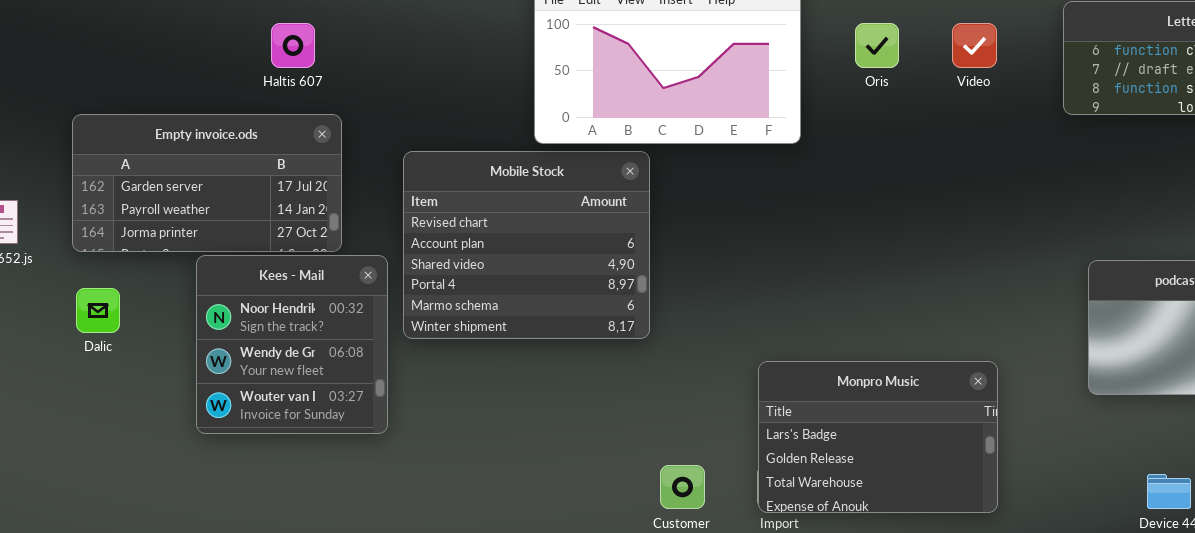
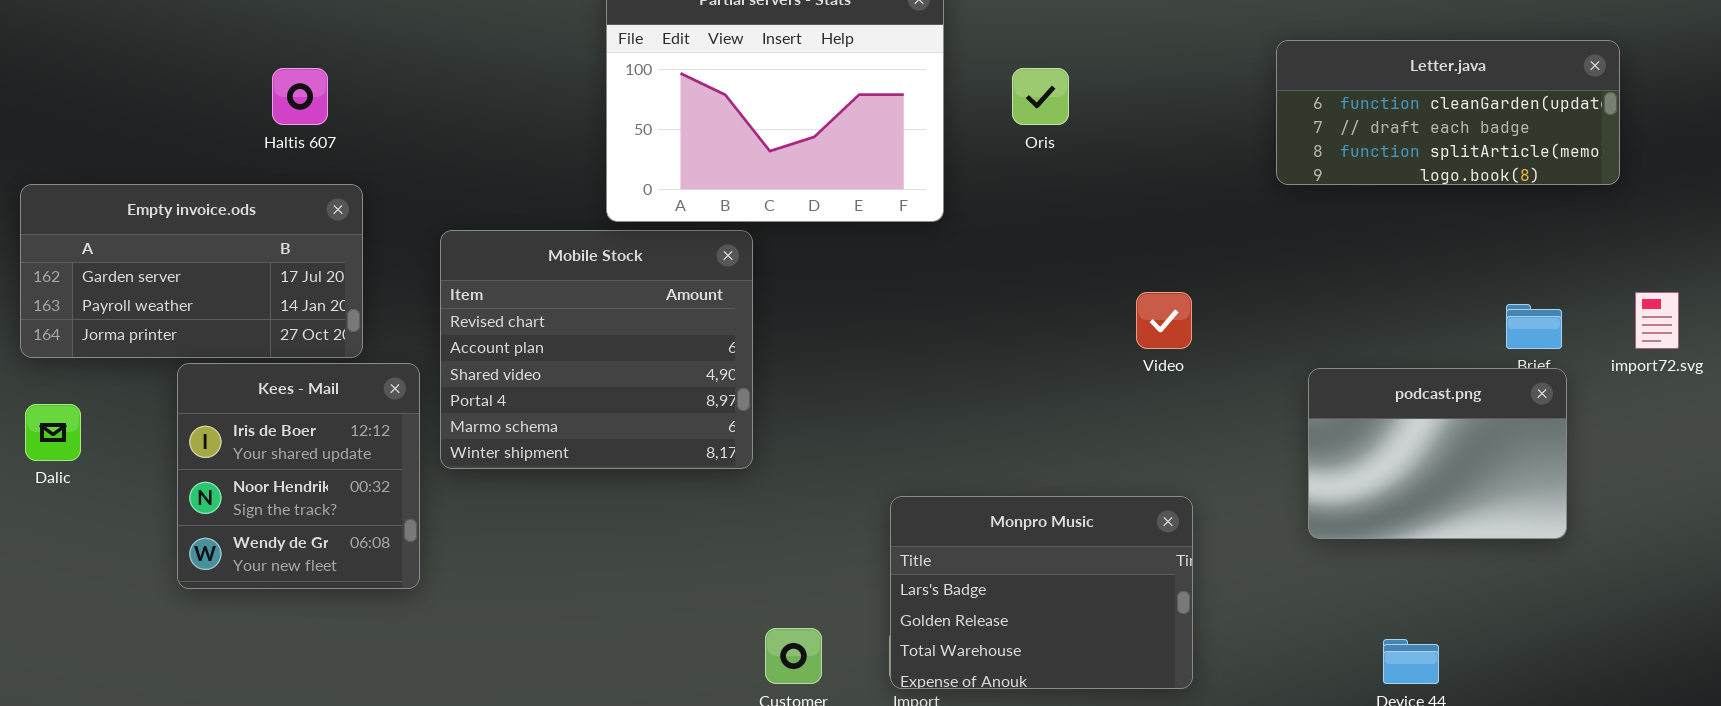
Video: [952,23,997,68] -> [1136,292,1192,349], moved
Kees - Mail: [196,255,388,434] -> [177,363,420,589], scrolled up 1 row

